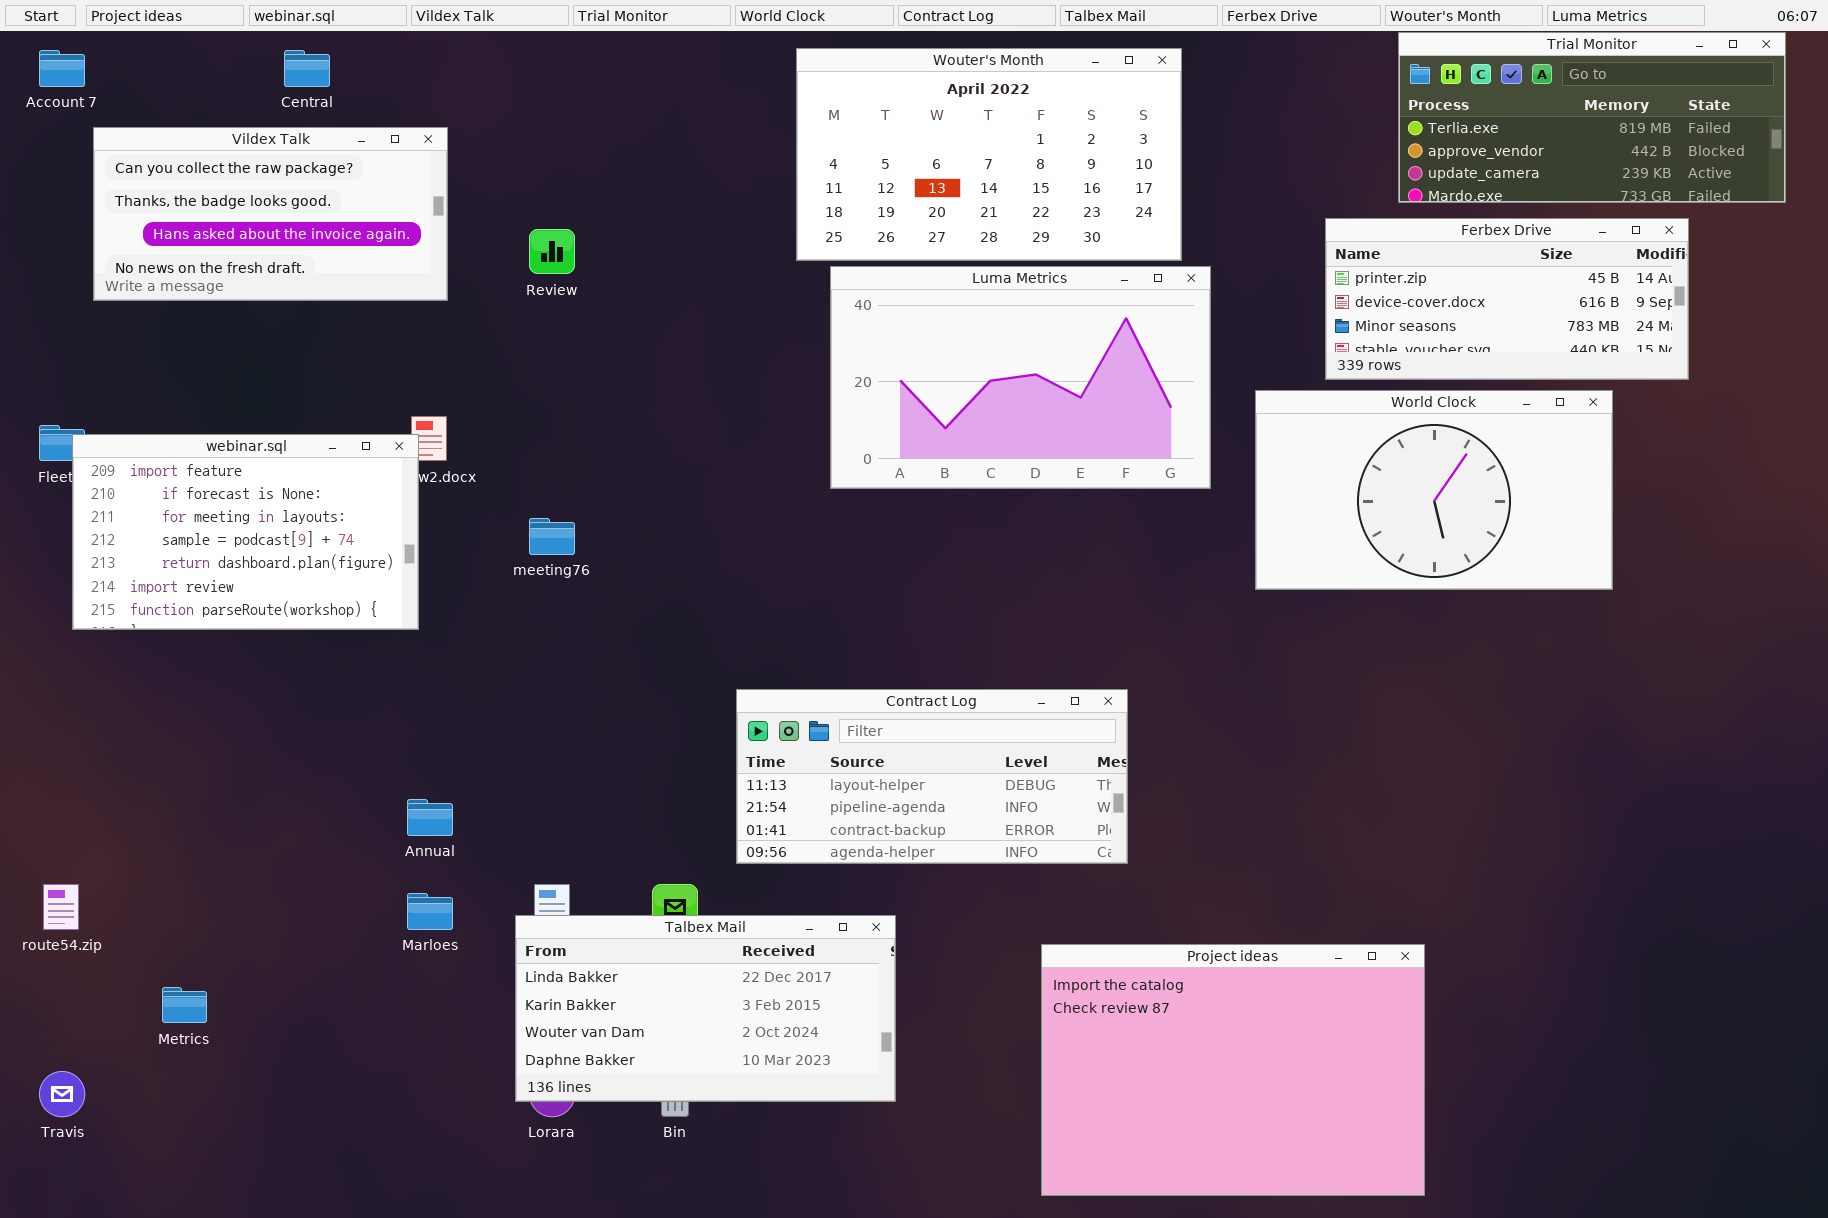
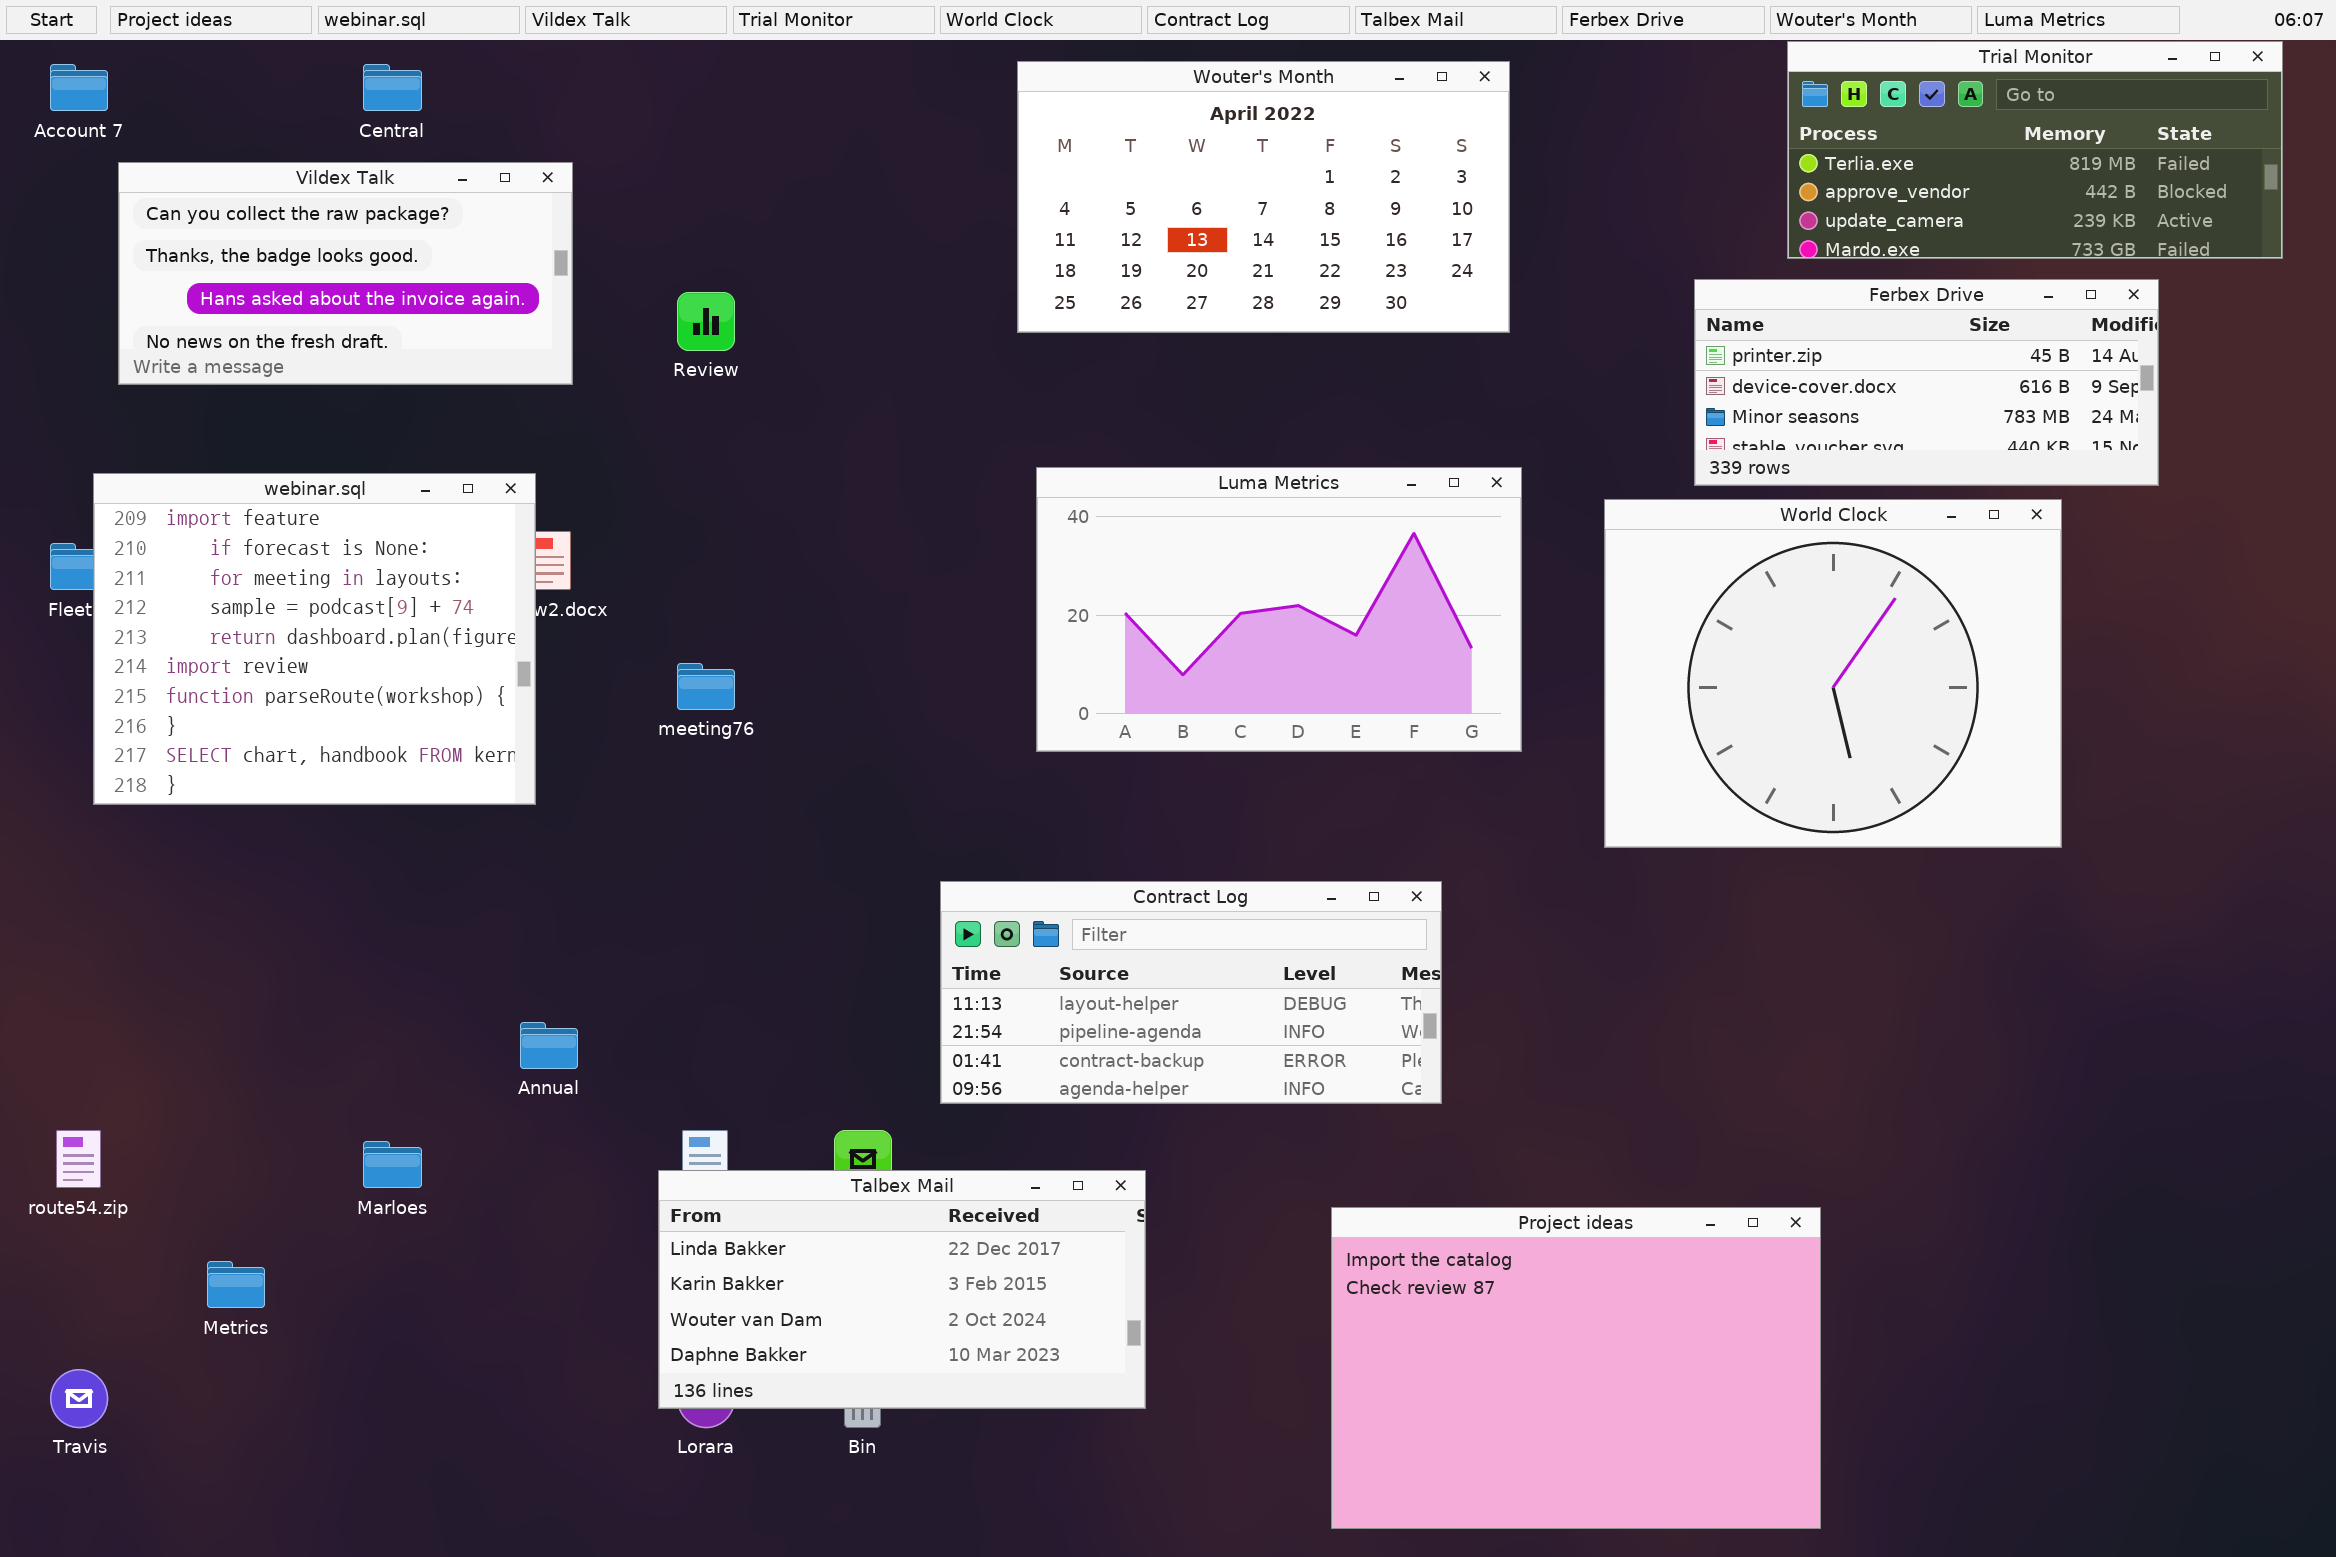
Luma Metrics: [830,266,1211,489] -> [1036,467,1522,752], moved
World Clock: [1255,390,1613,590] -> [1604,499,2062,848], resized
webinar.sql: [72,434,419,630] -> [93,473,536,805], resized
Marloes: [407,893,453,930] -> [363,1141,422,1188], moved

